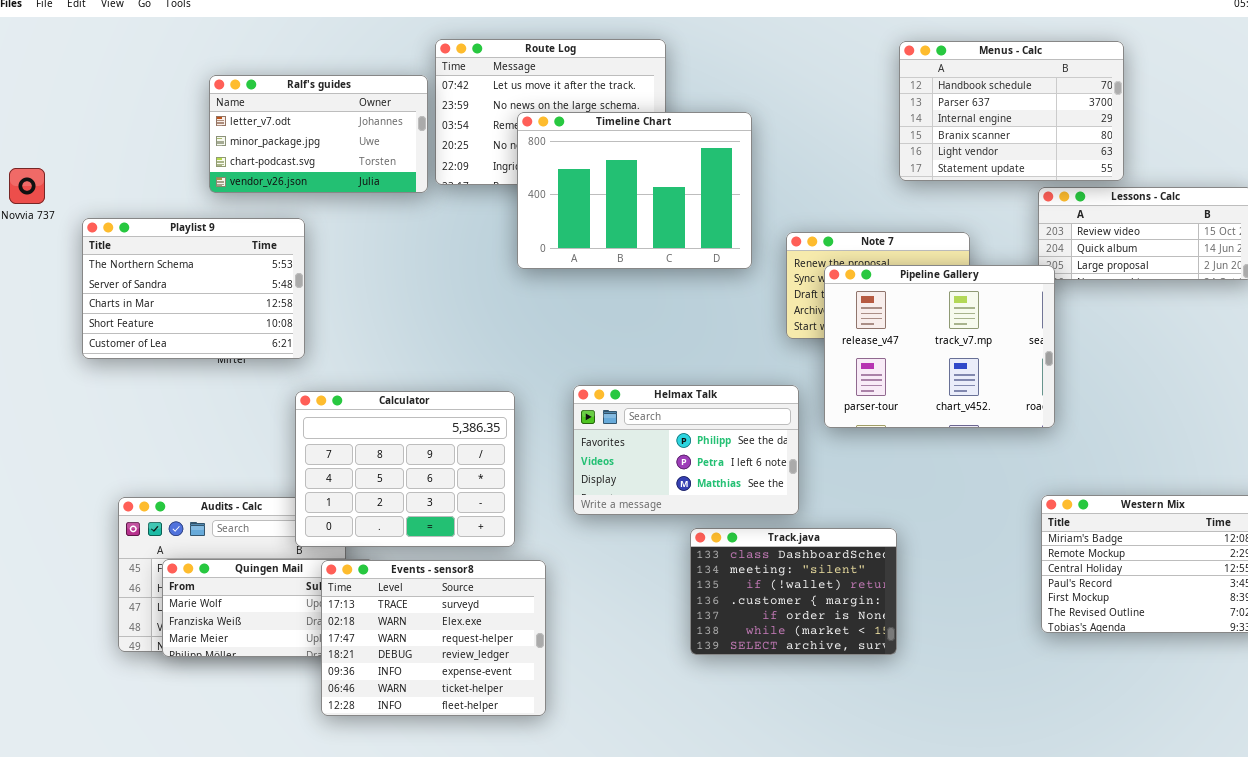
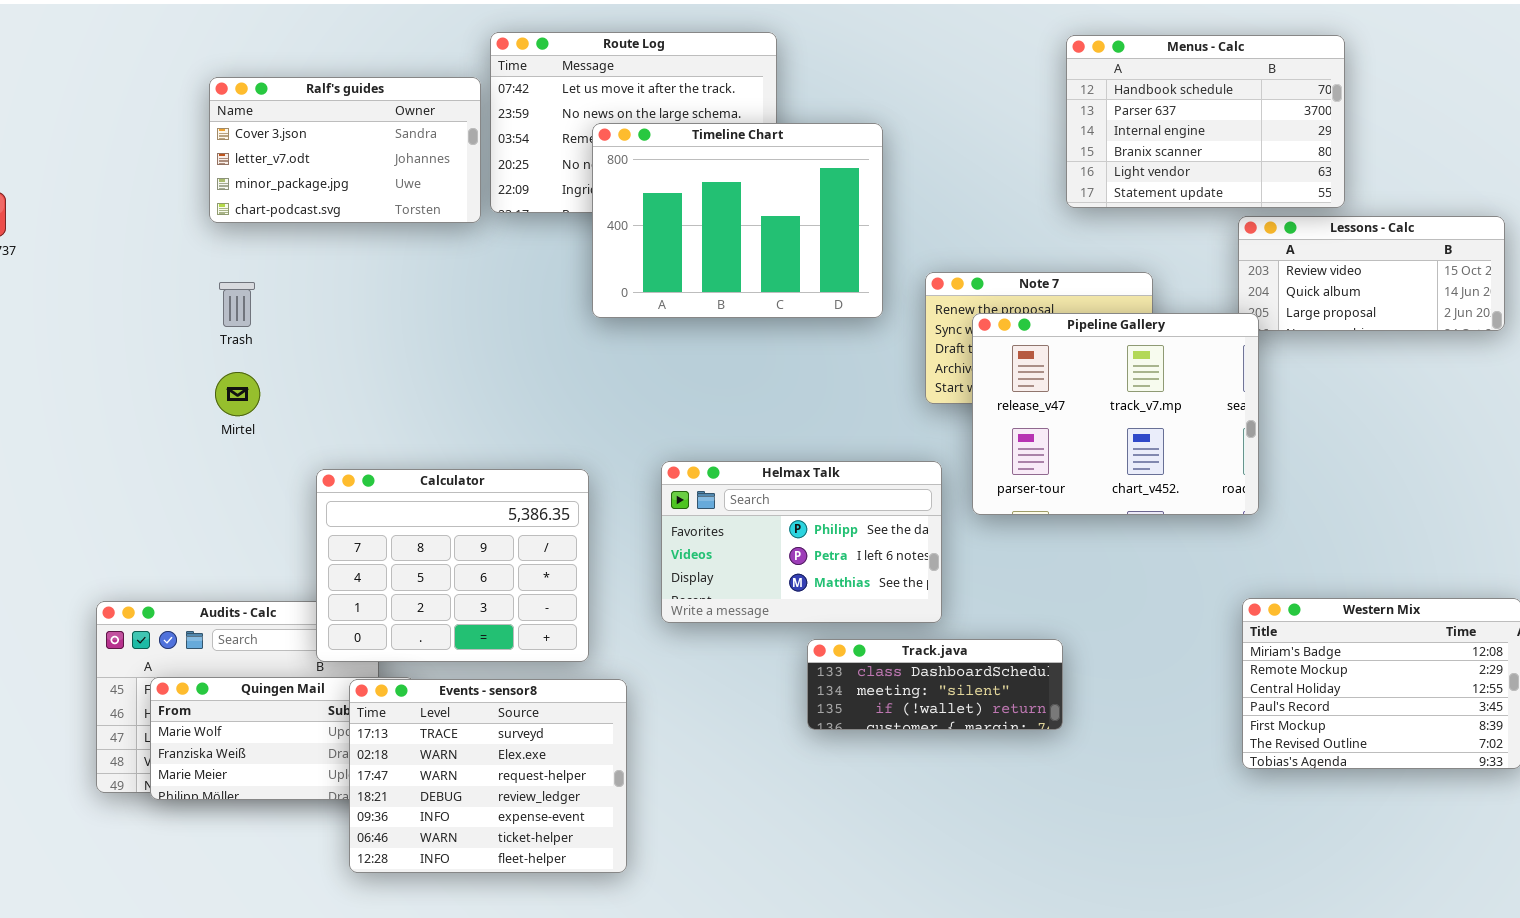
Ralf's guides: [209,75,428,193] -> [209,77,481,223], scrolled up 1 row
Playlist 9: [82,218,305,359] -> none, closed
Track.java: [690,528,897,655] -> [807,639,1063,730], resized

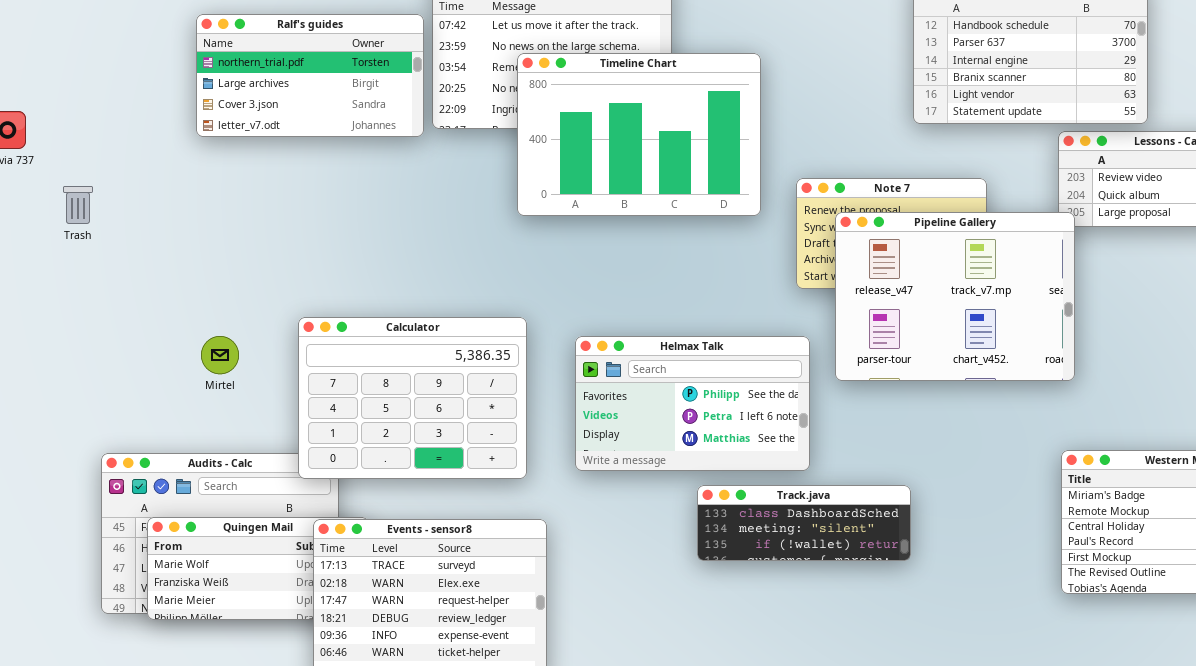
Ralf's guides: [209,77,481,223] -> [196,14,424,137], scrolled up 2 rows
Trash: [219,282,255,327] -> [63,186,93,224], moved
Mirtel: [215,372,260,416] -> [201,336,239,374], moved
Calculator: [316,469,589,662] -> [298,317,527,479], moved

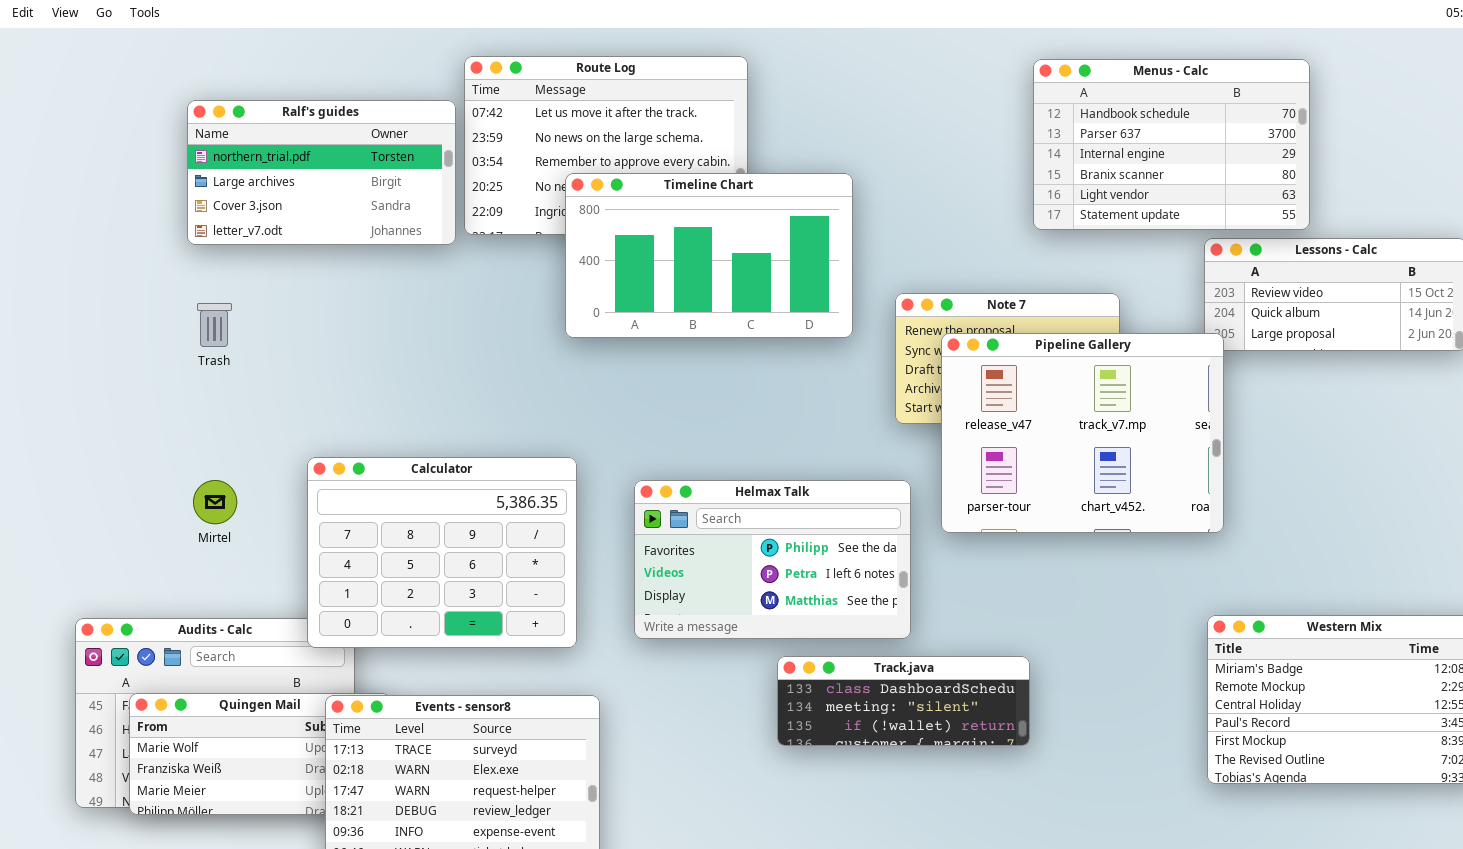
Timeline Chart: [517,53,761,216] -> [565,173,853,338], resized
Trash: [63,186,93,224] -> [197,303,232,347], moved

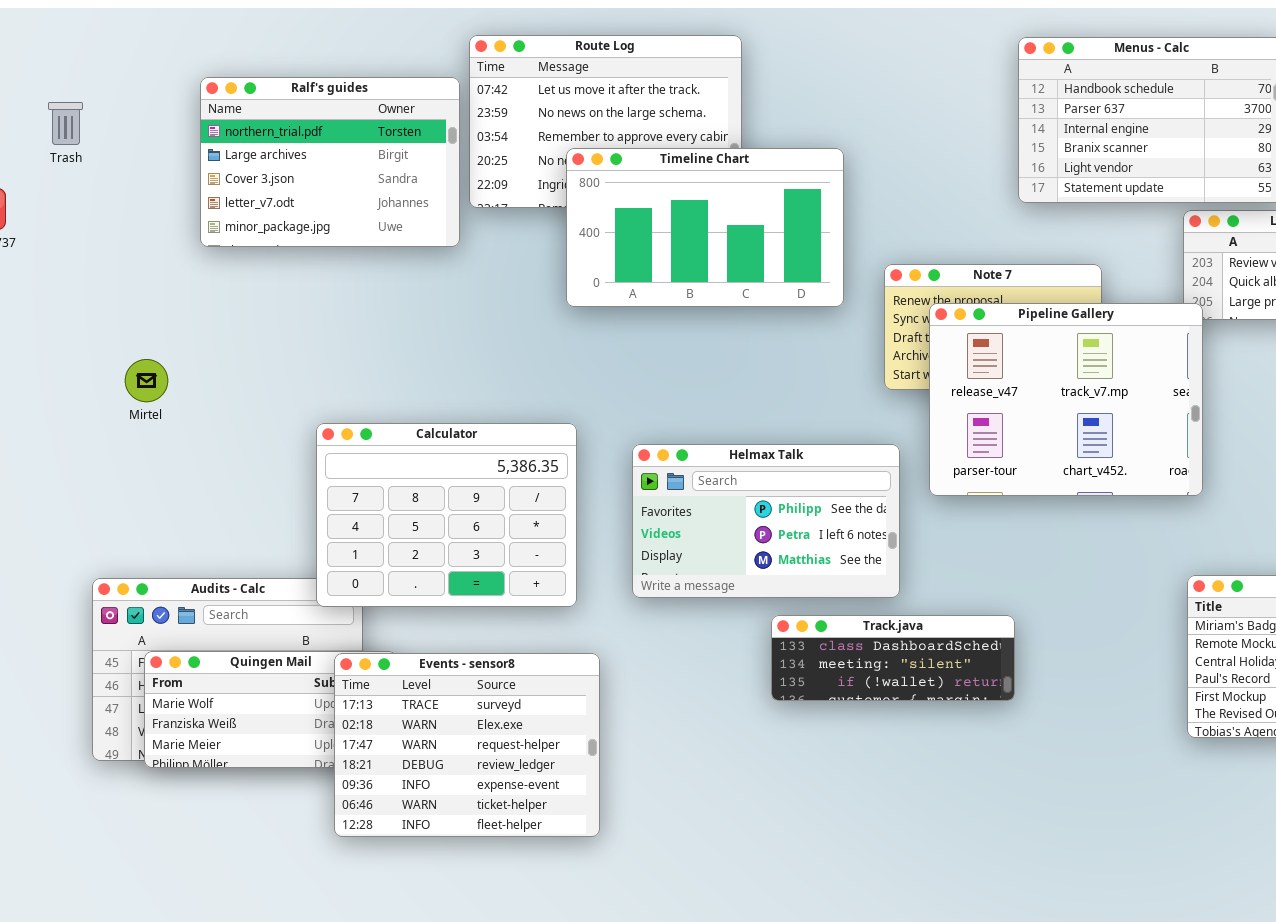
Ralf's guides: [187,100,456,245] -> [200,77,460,247], resized
Trash: [197,303,232,347] -> [48,102,83,145], moved
Mirtel: [193,480,237,524] -> [125,359,168,402], moved

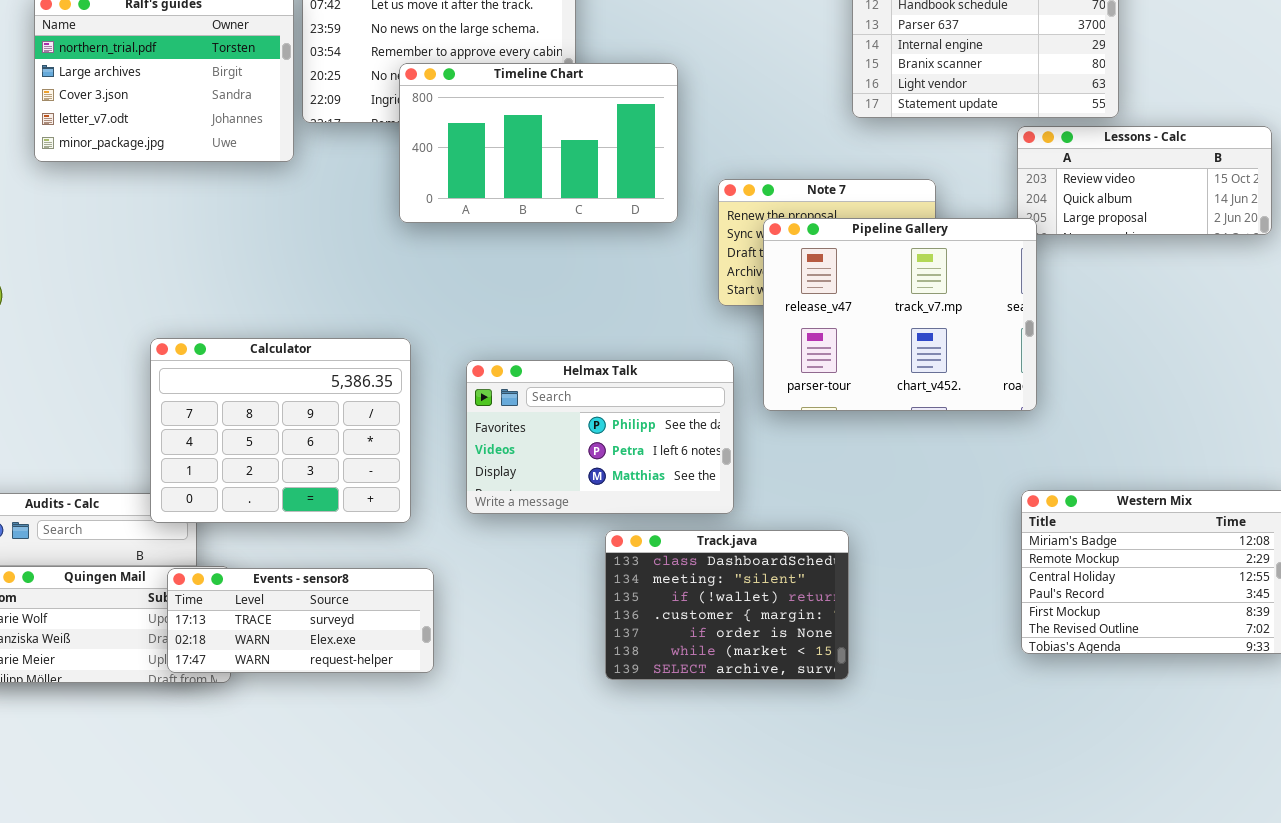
Track.java: [771,615,1015,701] -> [605,530,849,680], resized
Events - sensor8: [334,653,600,837] -> [167,568,434,673], resized

